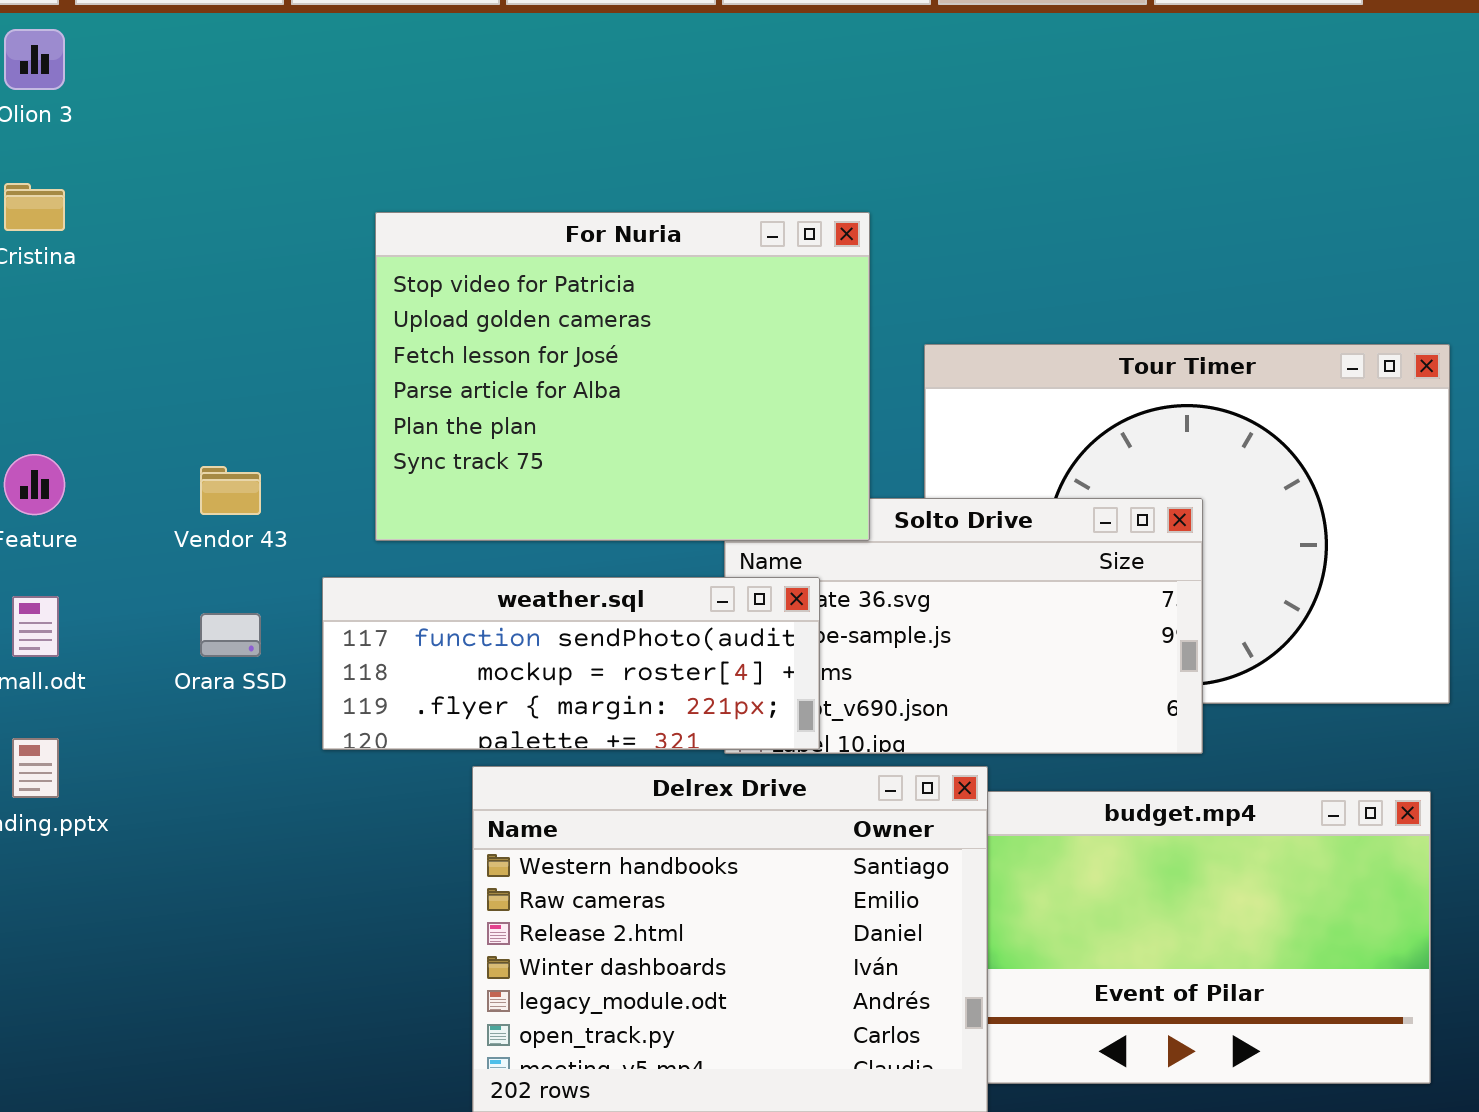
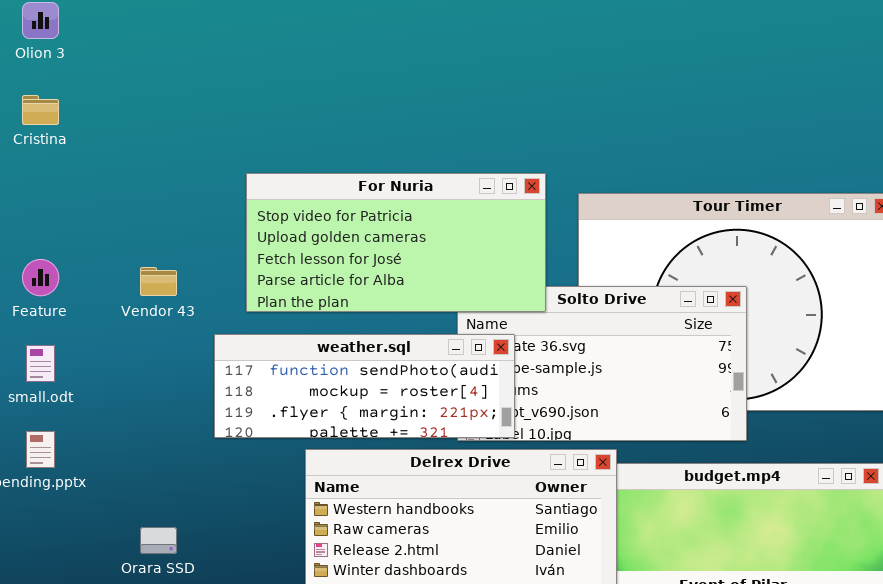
For Nuria: [375,212,870,541] -> [246,173,546,312], resized
Orara SSD: [200,613,261,657] -> [140,527,177,554], moved

